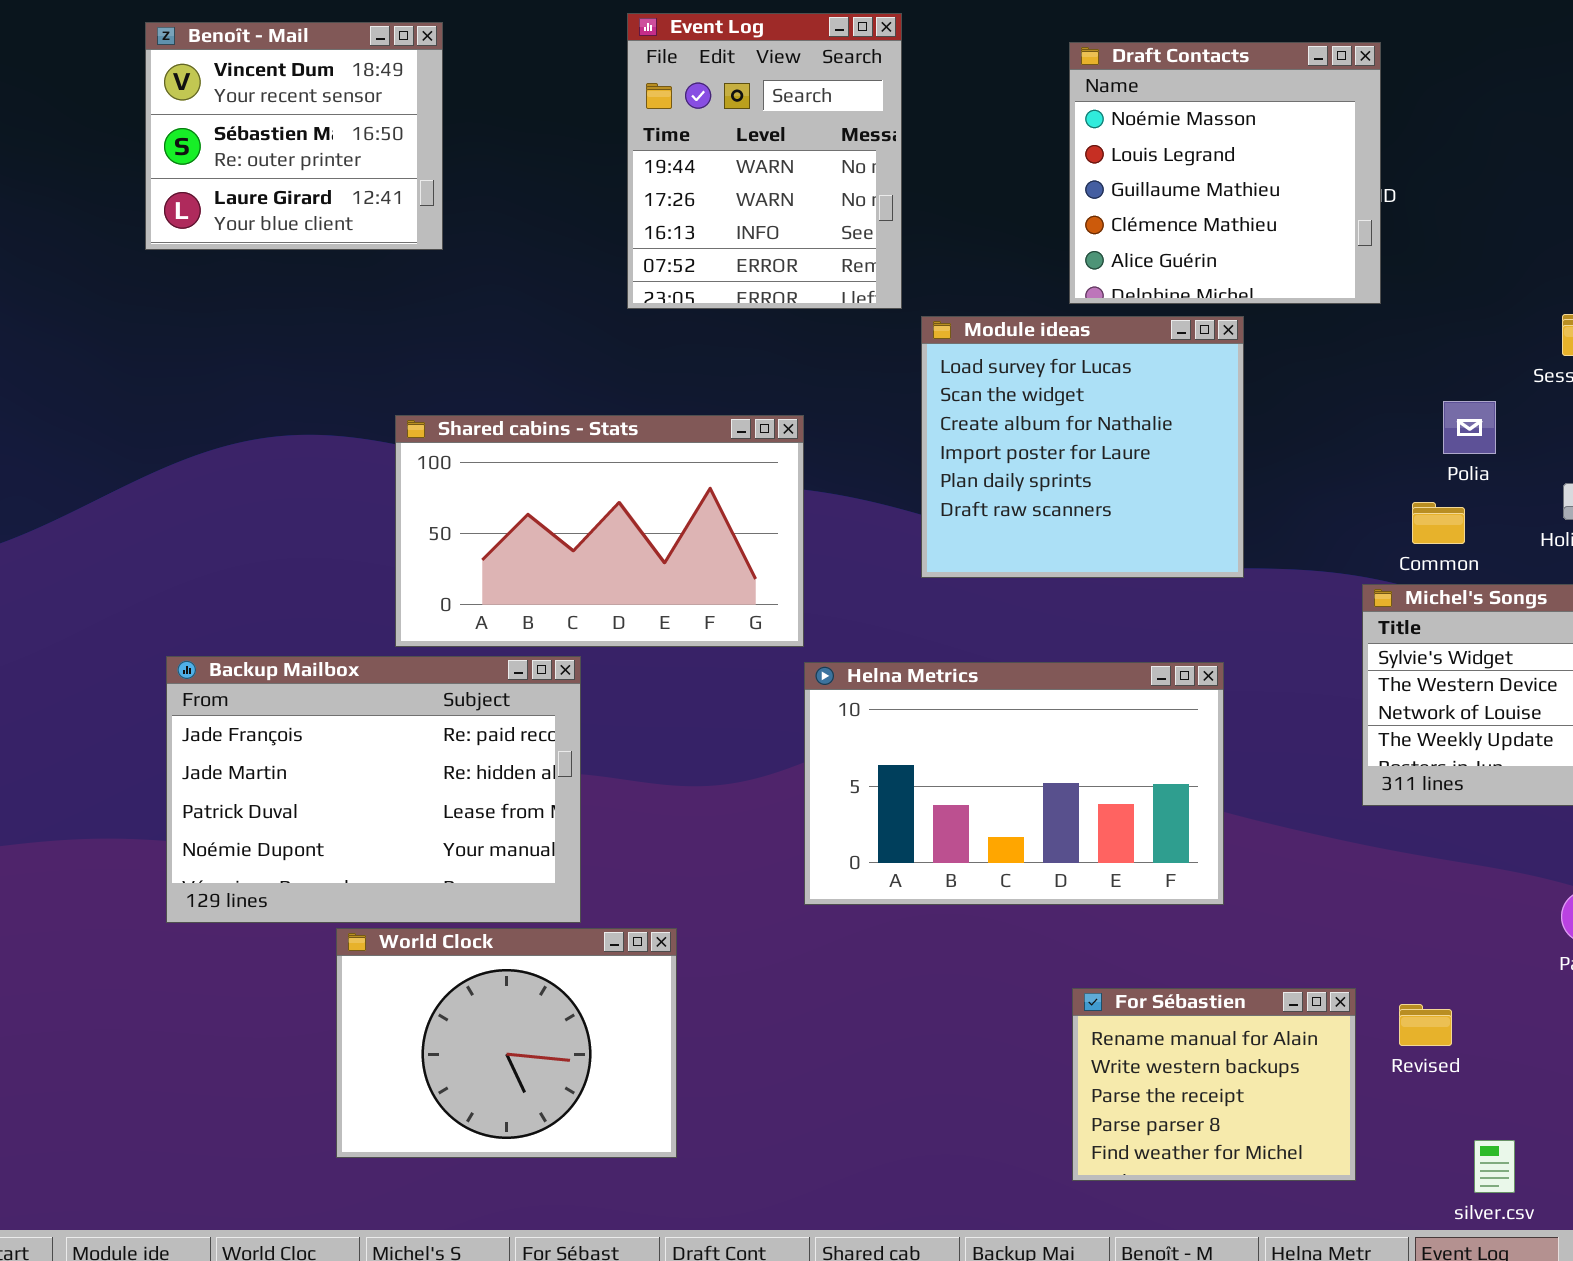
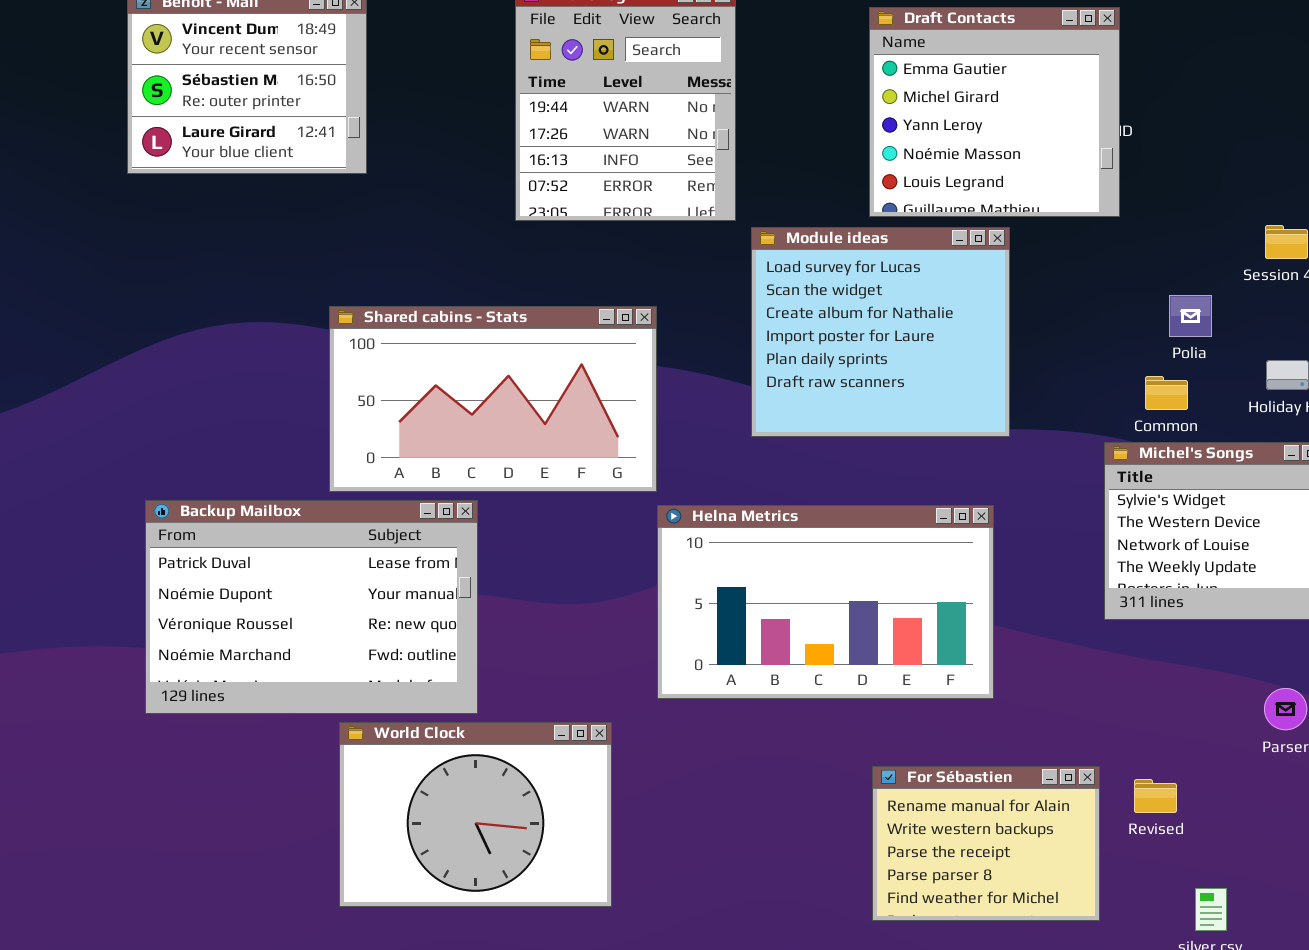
Draft Contacts: [1069,42,1381,304] -> [869,7,1120,217], scrolled up 3 rows
Backup Mailbox: [166,656,581,923] -> [145,500,478,714], scrolled down 2 rows
World Clock: [336,928,677,1158] -> [339,722,612,907], moved

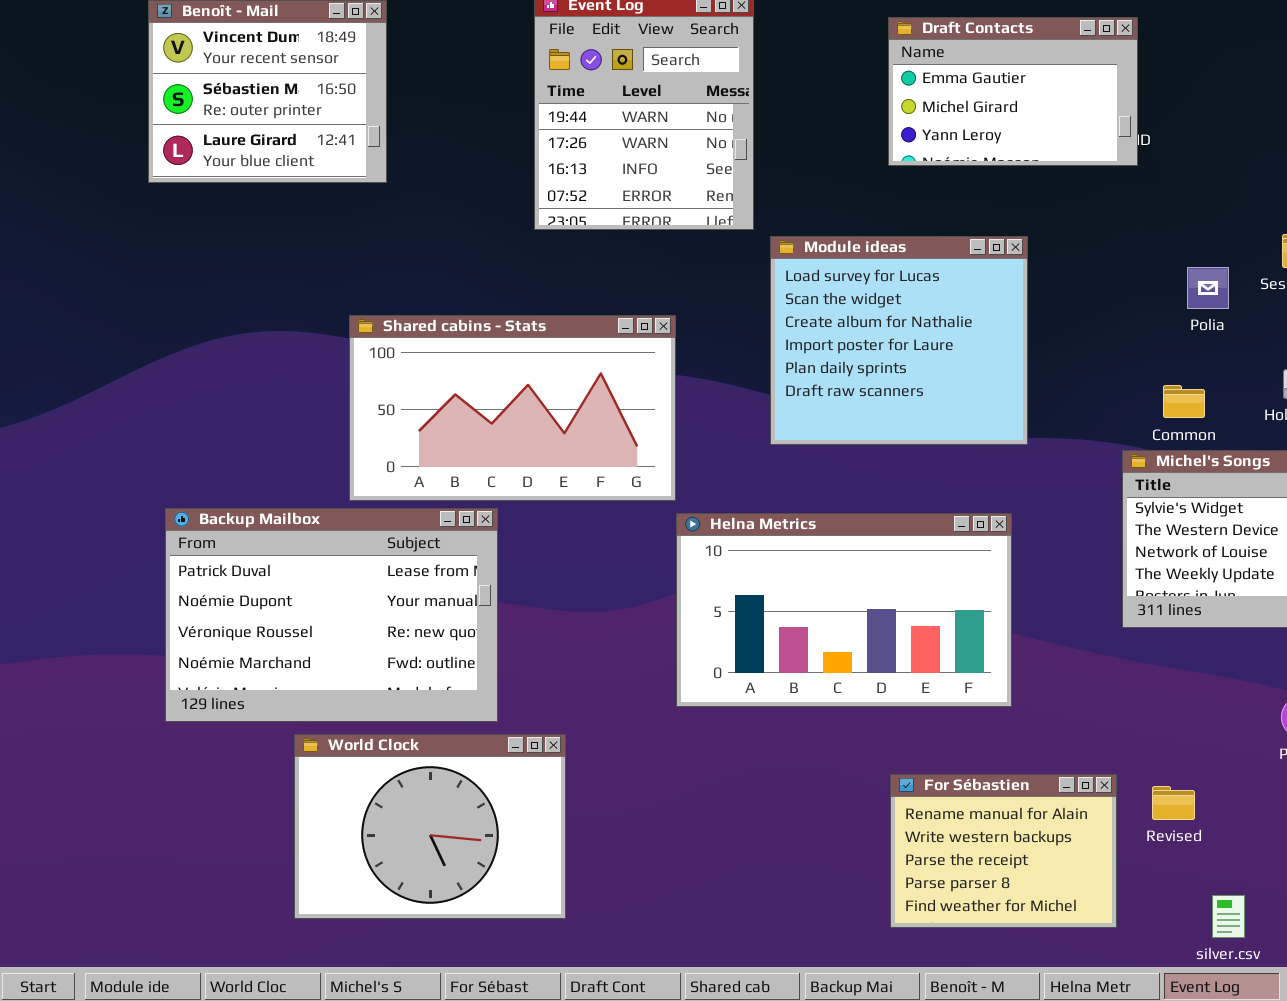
Draft Contacts: [869,7,1120,217] -> [888,17,1138,166], resized
Polia: [1169,295,1212,337] -> [1187,267,1229,309], moved
World Clock: [339,722,612,907] -> [294,734,566,919], moved

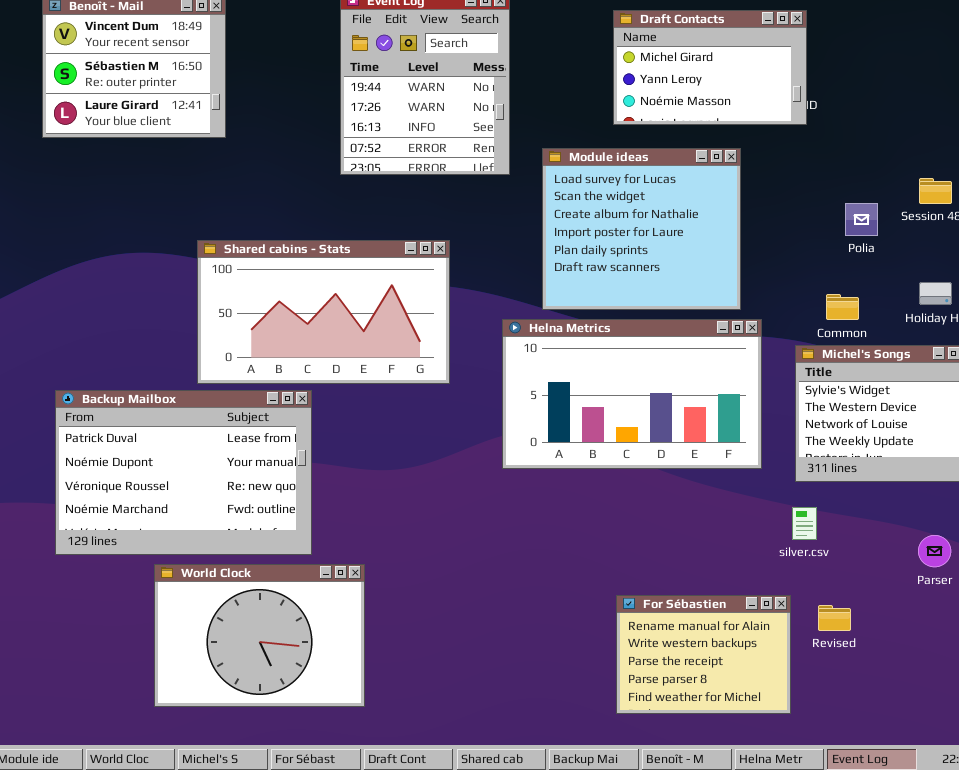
Draft Contacts: [888,17,1138,166] -> [613,10,807,125], scrolled down 1 row
Module ideas: [770,236,1028,445] -> [542,148,741,310], moved
Helna Metrics: [676,513,1012,707] -> [502,319,762,469], moved
silver.csv: [1212,895,1245,938] -> [792,507,817,540], moved

